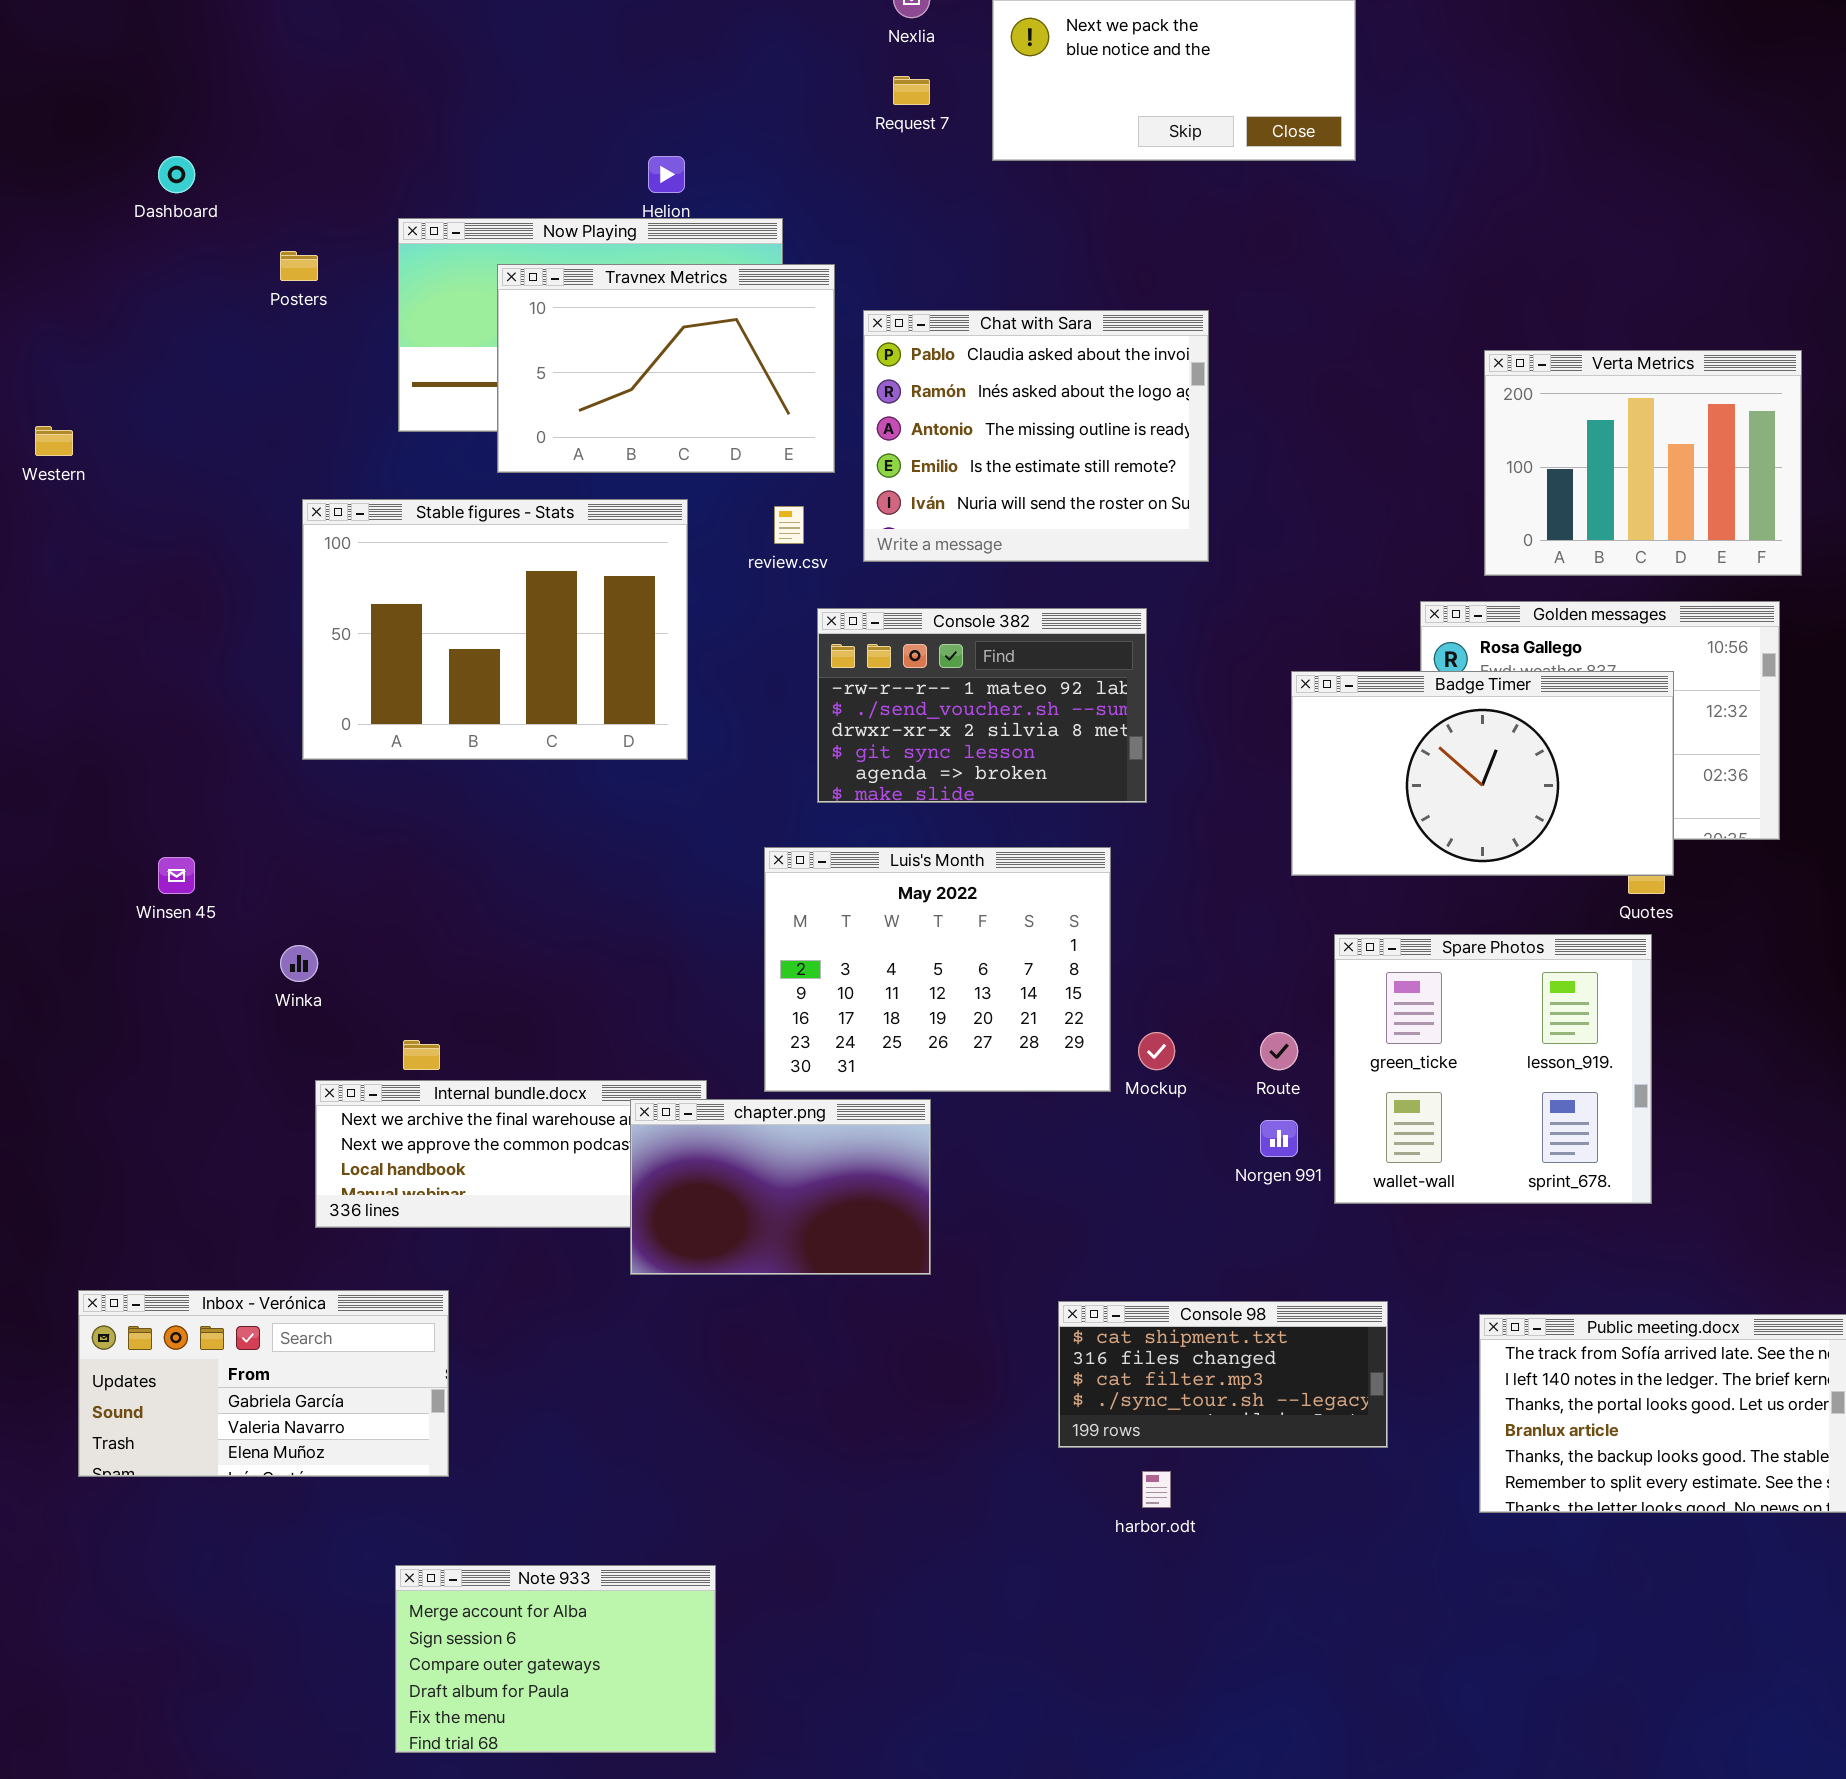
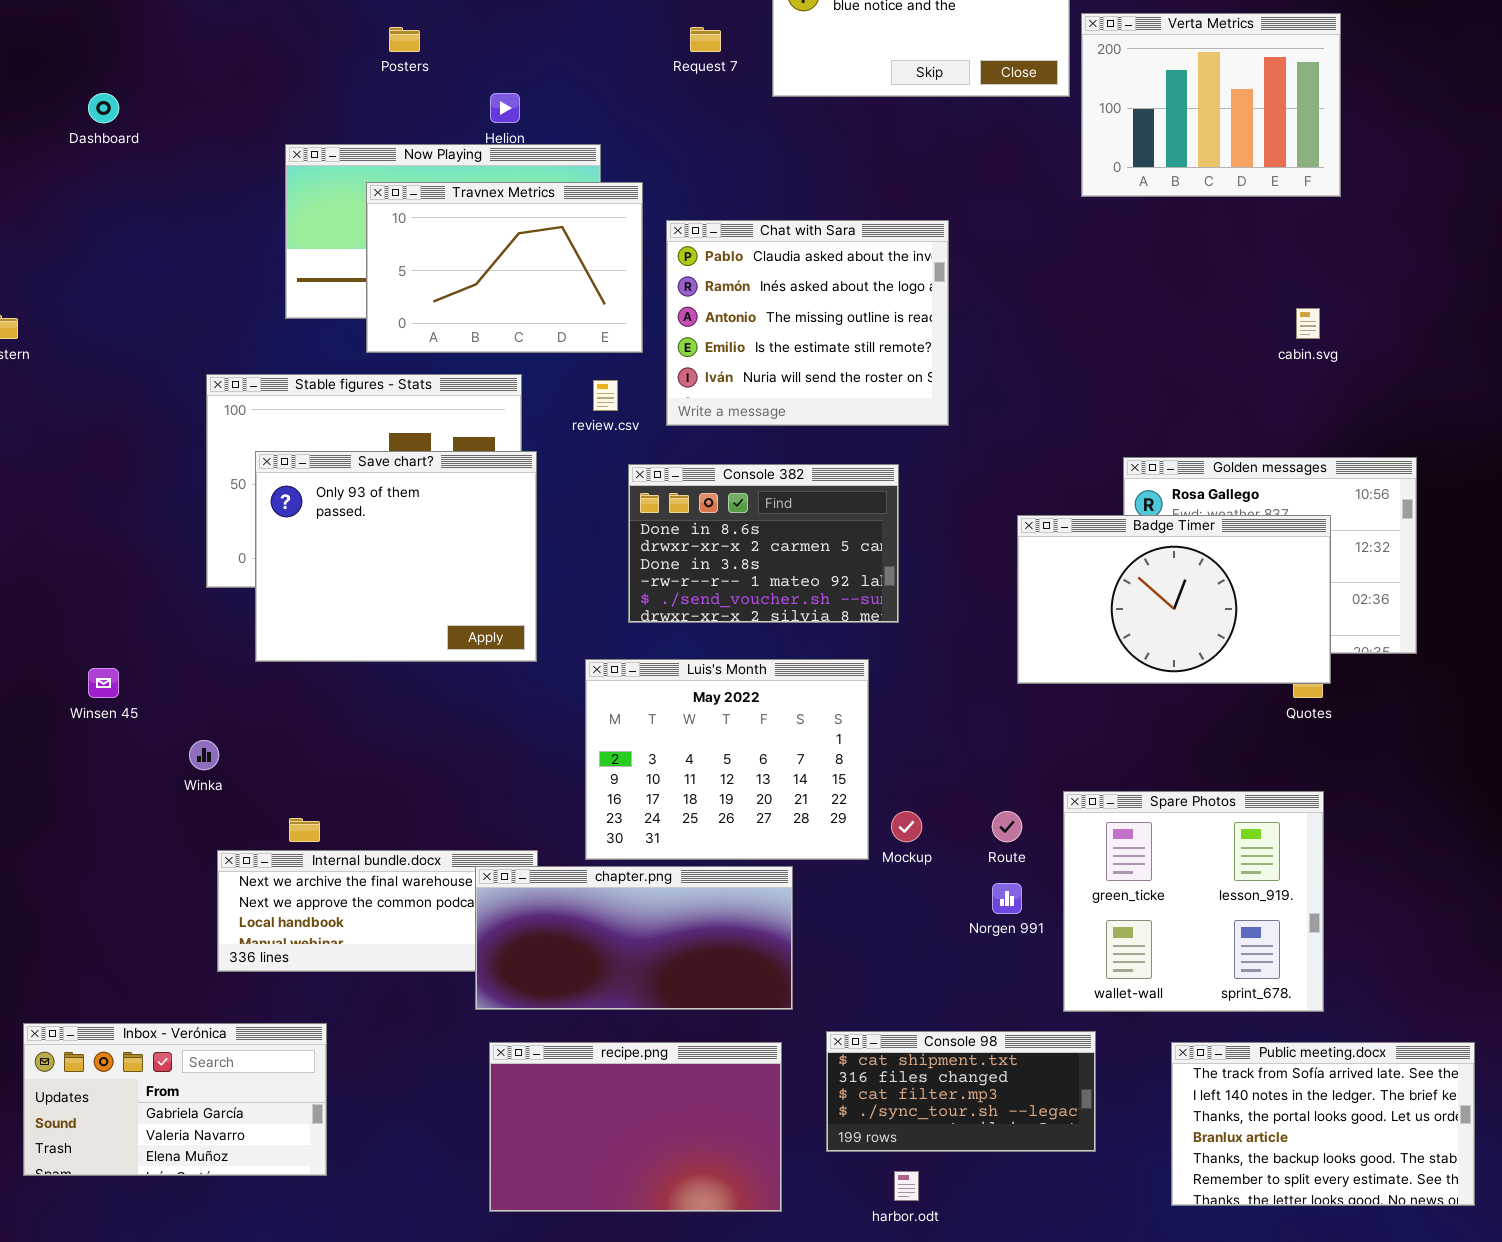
Posters: [280,251,318,281] -> [389,27,420,52], moved
Verta Metrics: [1484,350,1802,576] -> [1081,13,1341,197], moved
Save chart?: none -> [255,451,537,662], opened
Console 382: [817,608,1147,803] -> [628,464,899,623], scrolled up 3 rows
Spare Photos: [1334,934,1652,1204] -> [1063,791,1324,1012], moved
chapter.png: [630,1099,931,1275] -> [475,866,793,1010], resized
recipe.png: none -> [489,1042,782,1212], opened

